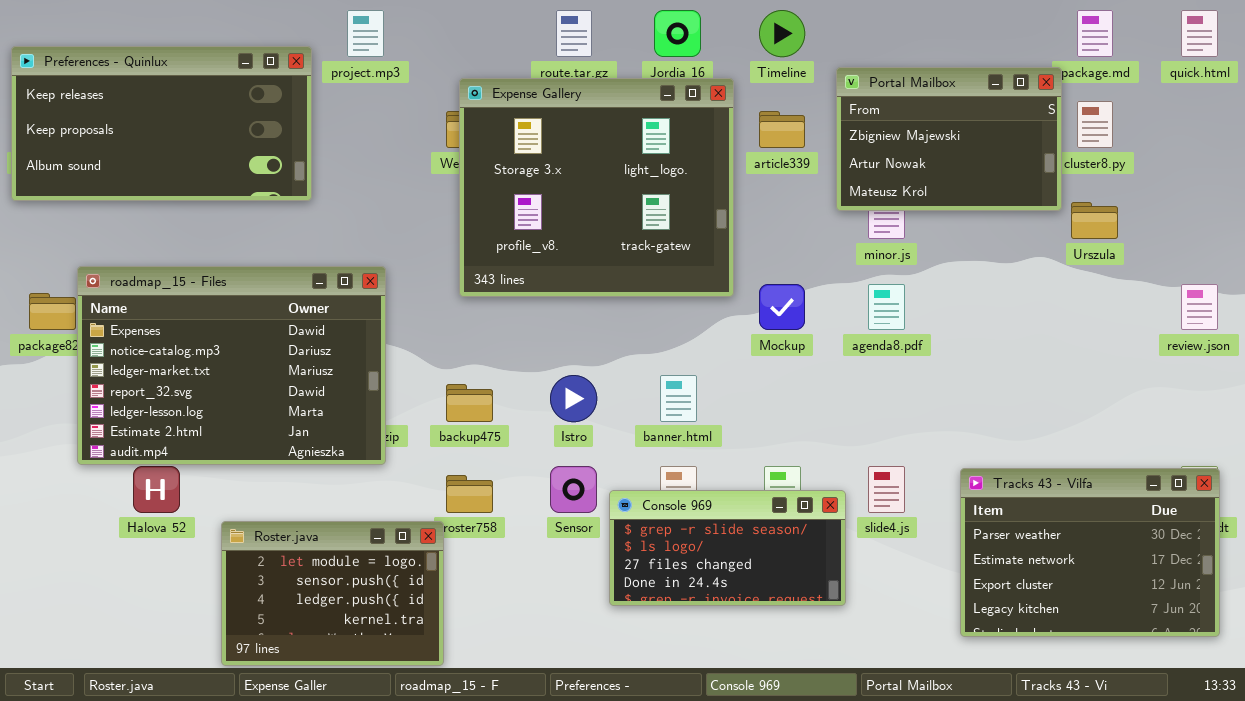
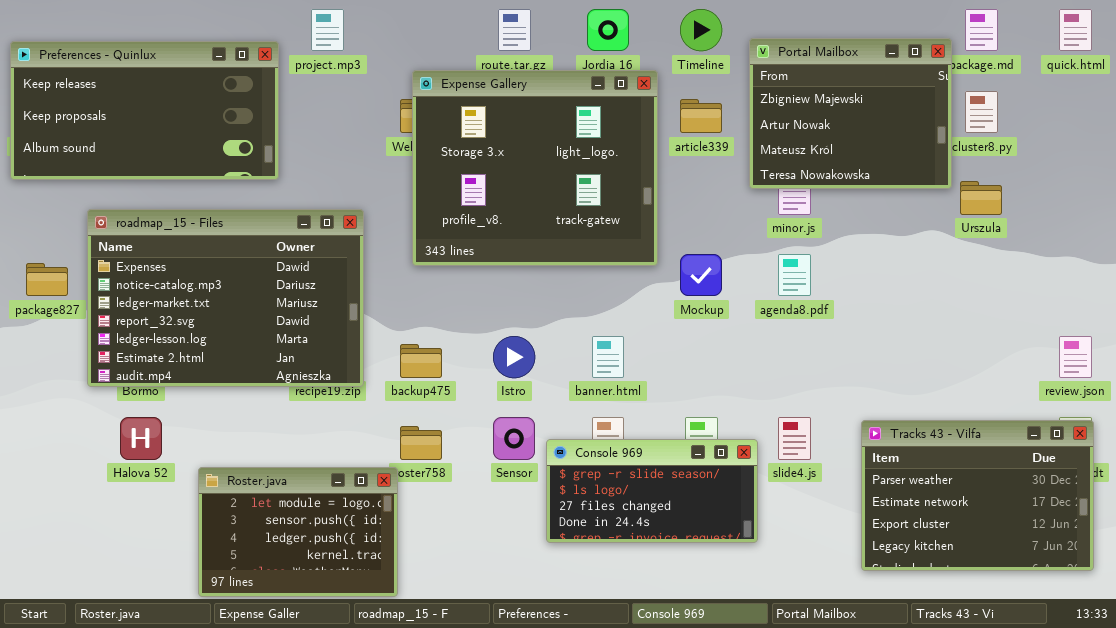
Portal Mailbox: [836,67,1062,211] -> [749,38,952,189], resized
roadmap_15 - Files: [77,266,386,465] -> [87,209,364,387], moved
review.json: [1181,284,1218,330] -> [1059,336,1092,378], moved

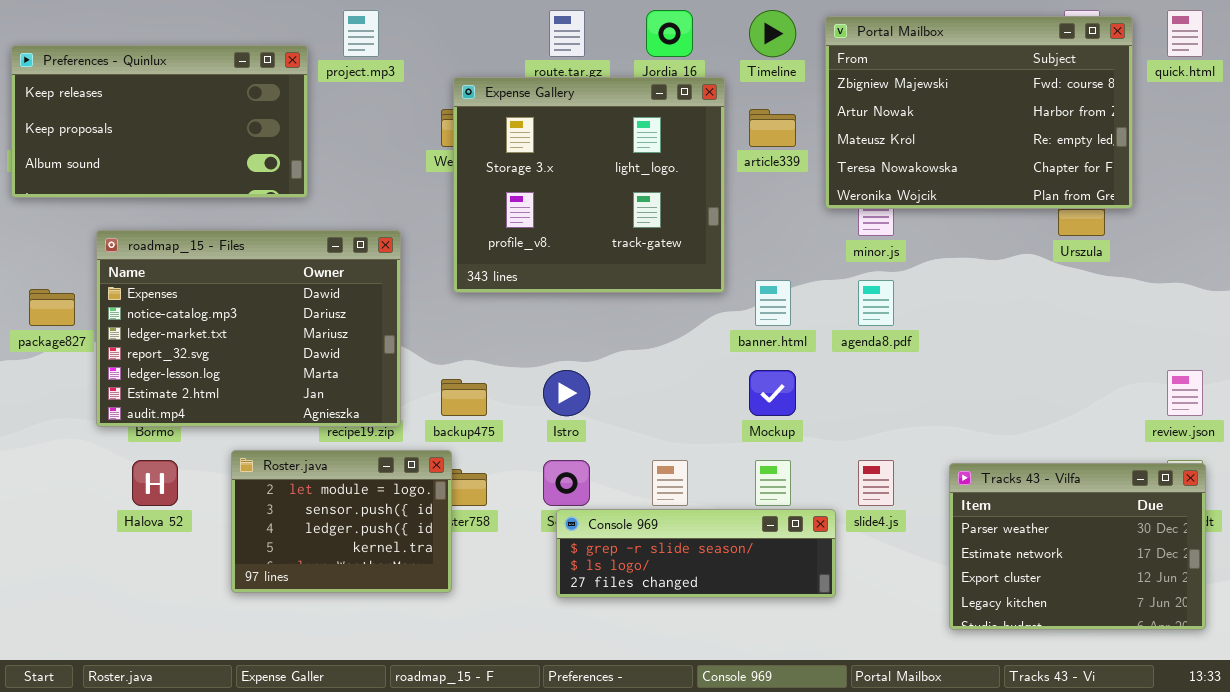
Portal Mailbox: [749,38,952,189] -> [825,16,1133,209], resized
Mockup: [680,254,722,296] -> [749,370,796,416], moved
banner.html: [592,336,624,378] -> [755,280,791,326], moved
Console 969: [546,439,758,543] -> [556,509,836,598], resized
Roster.java: [198,467,398,597] -> [231,450,452,593], moved

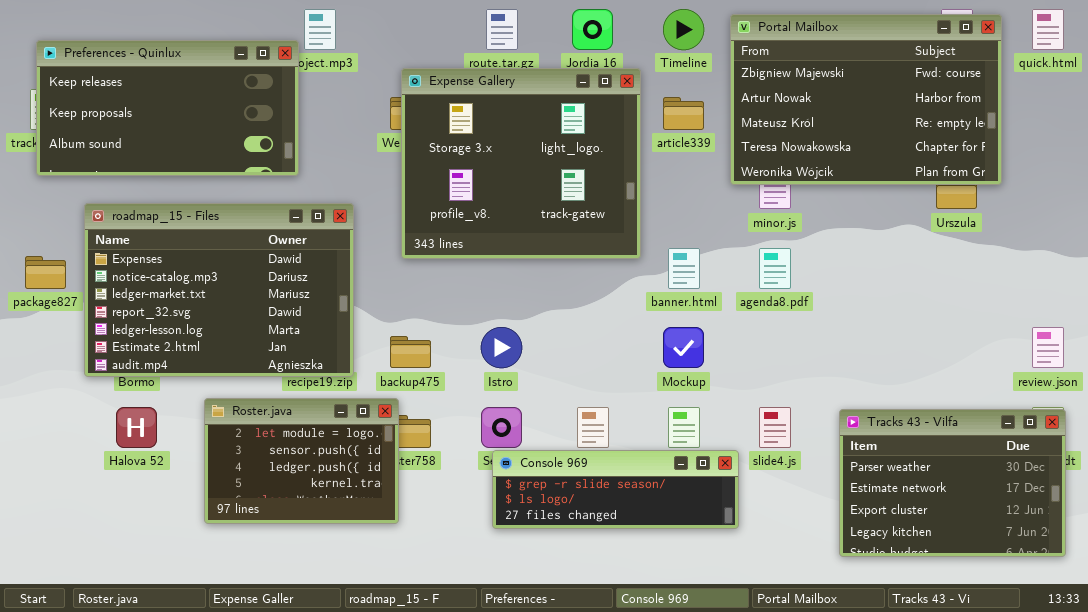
Preferences - Quinlux: [11,45,308,198] -> [36,40,299,176], moved

